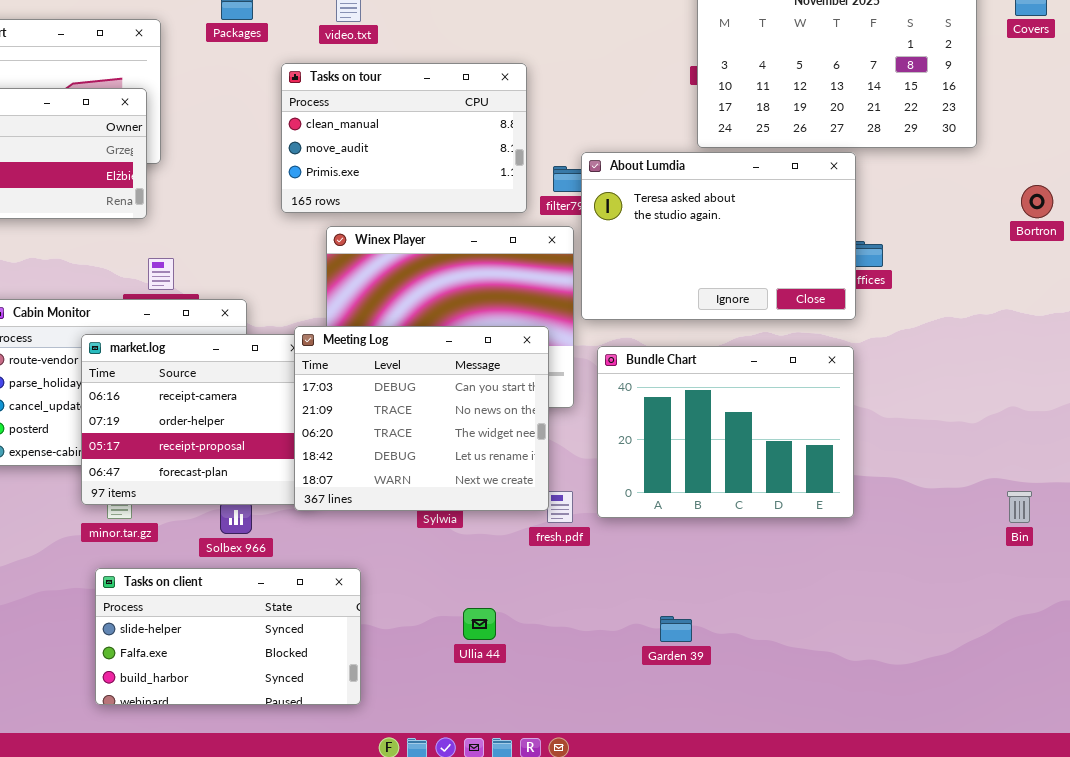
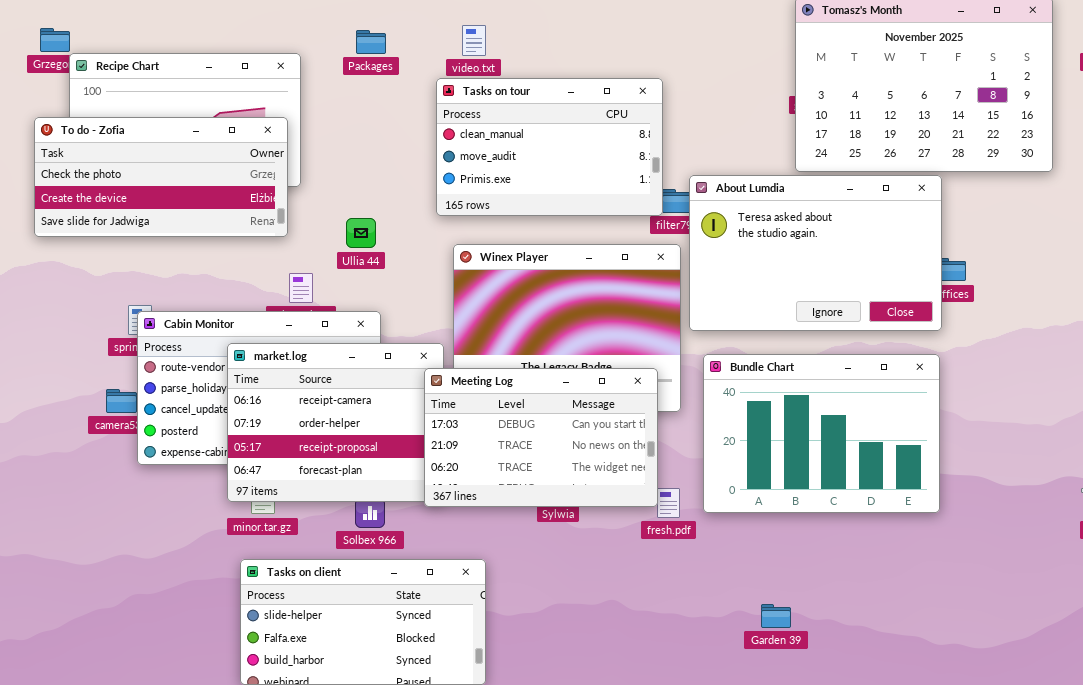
Tasks on tour: [281,63,527,213] -> [436,78,663,216], moved
Meeting Log: [294,326,549,511] -> [424,368,658,507], resized
Ullia 44: [463,608,496,640] -> [346,218,376,248], moved

